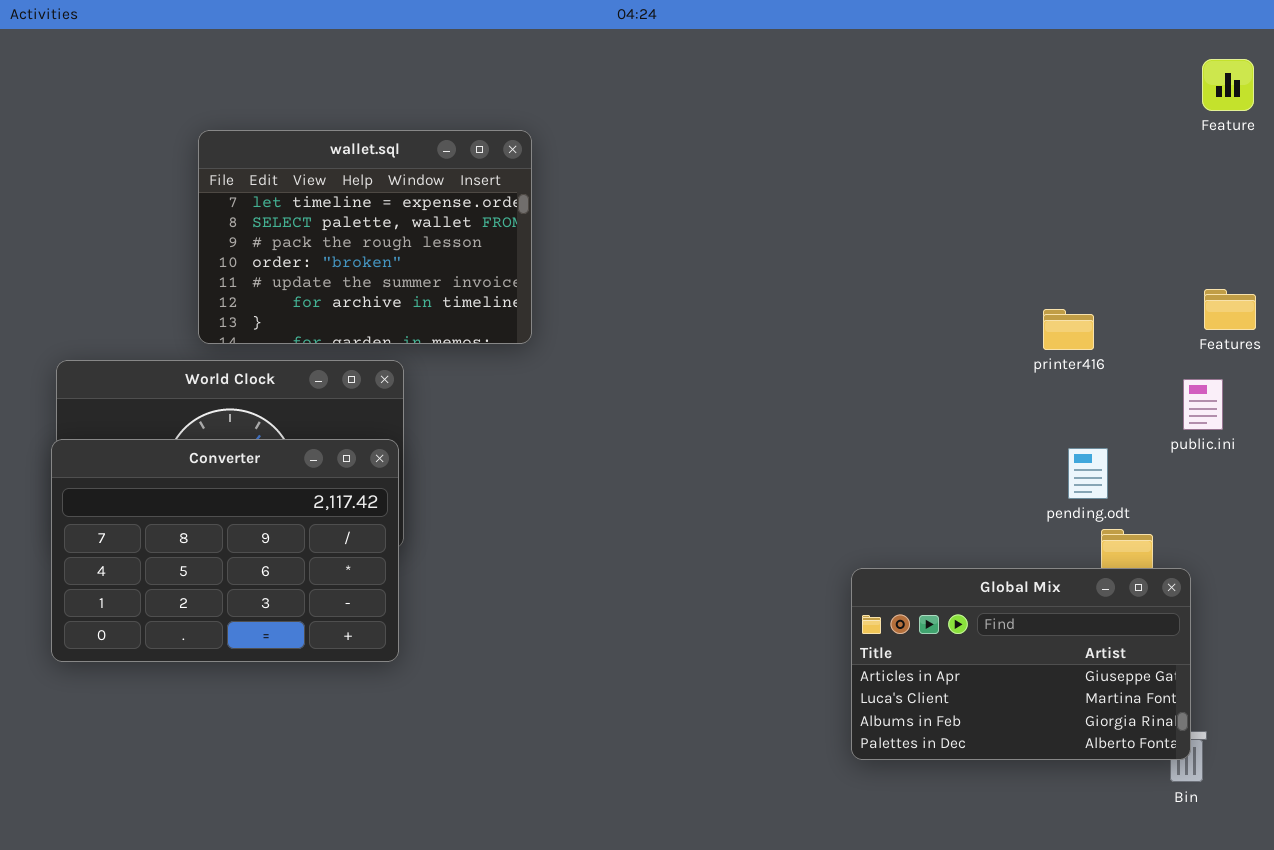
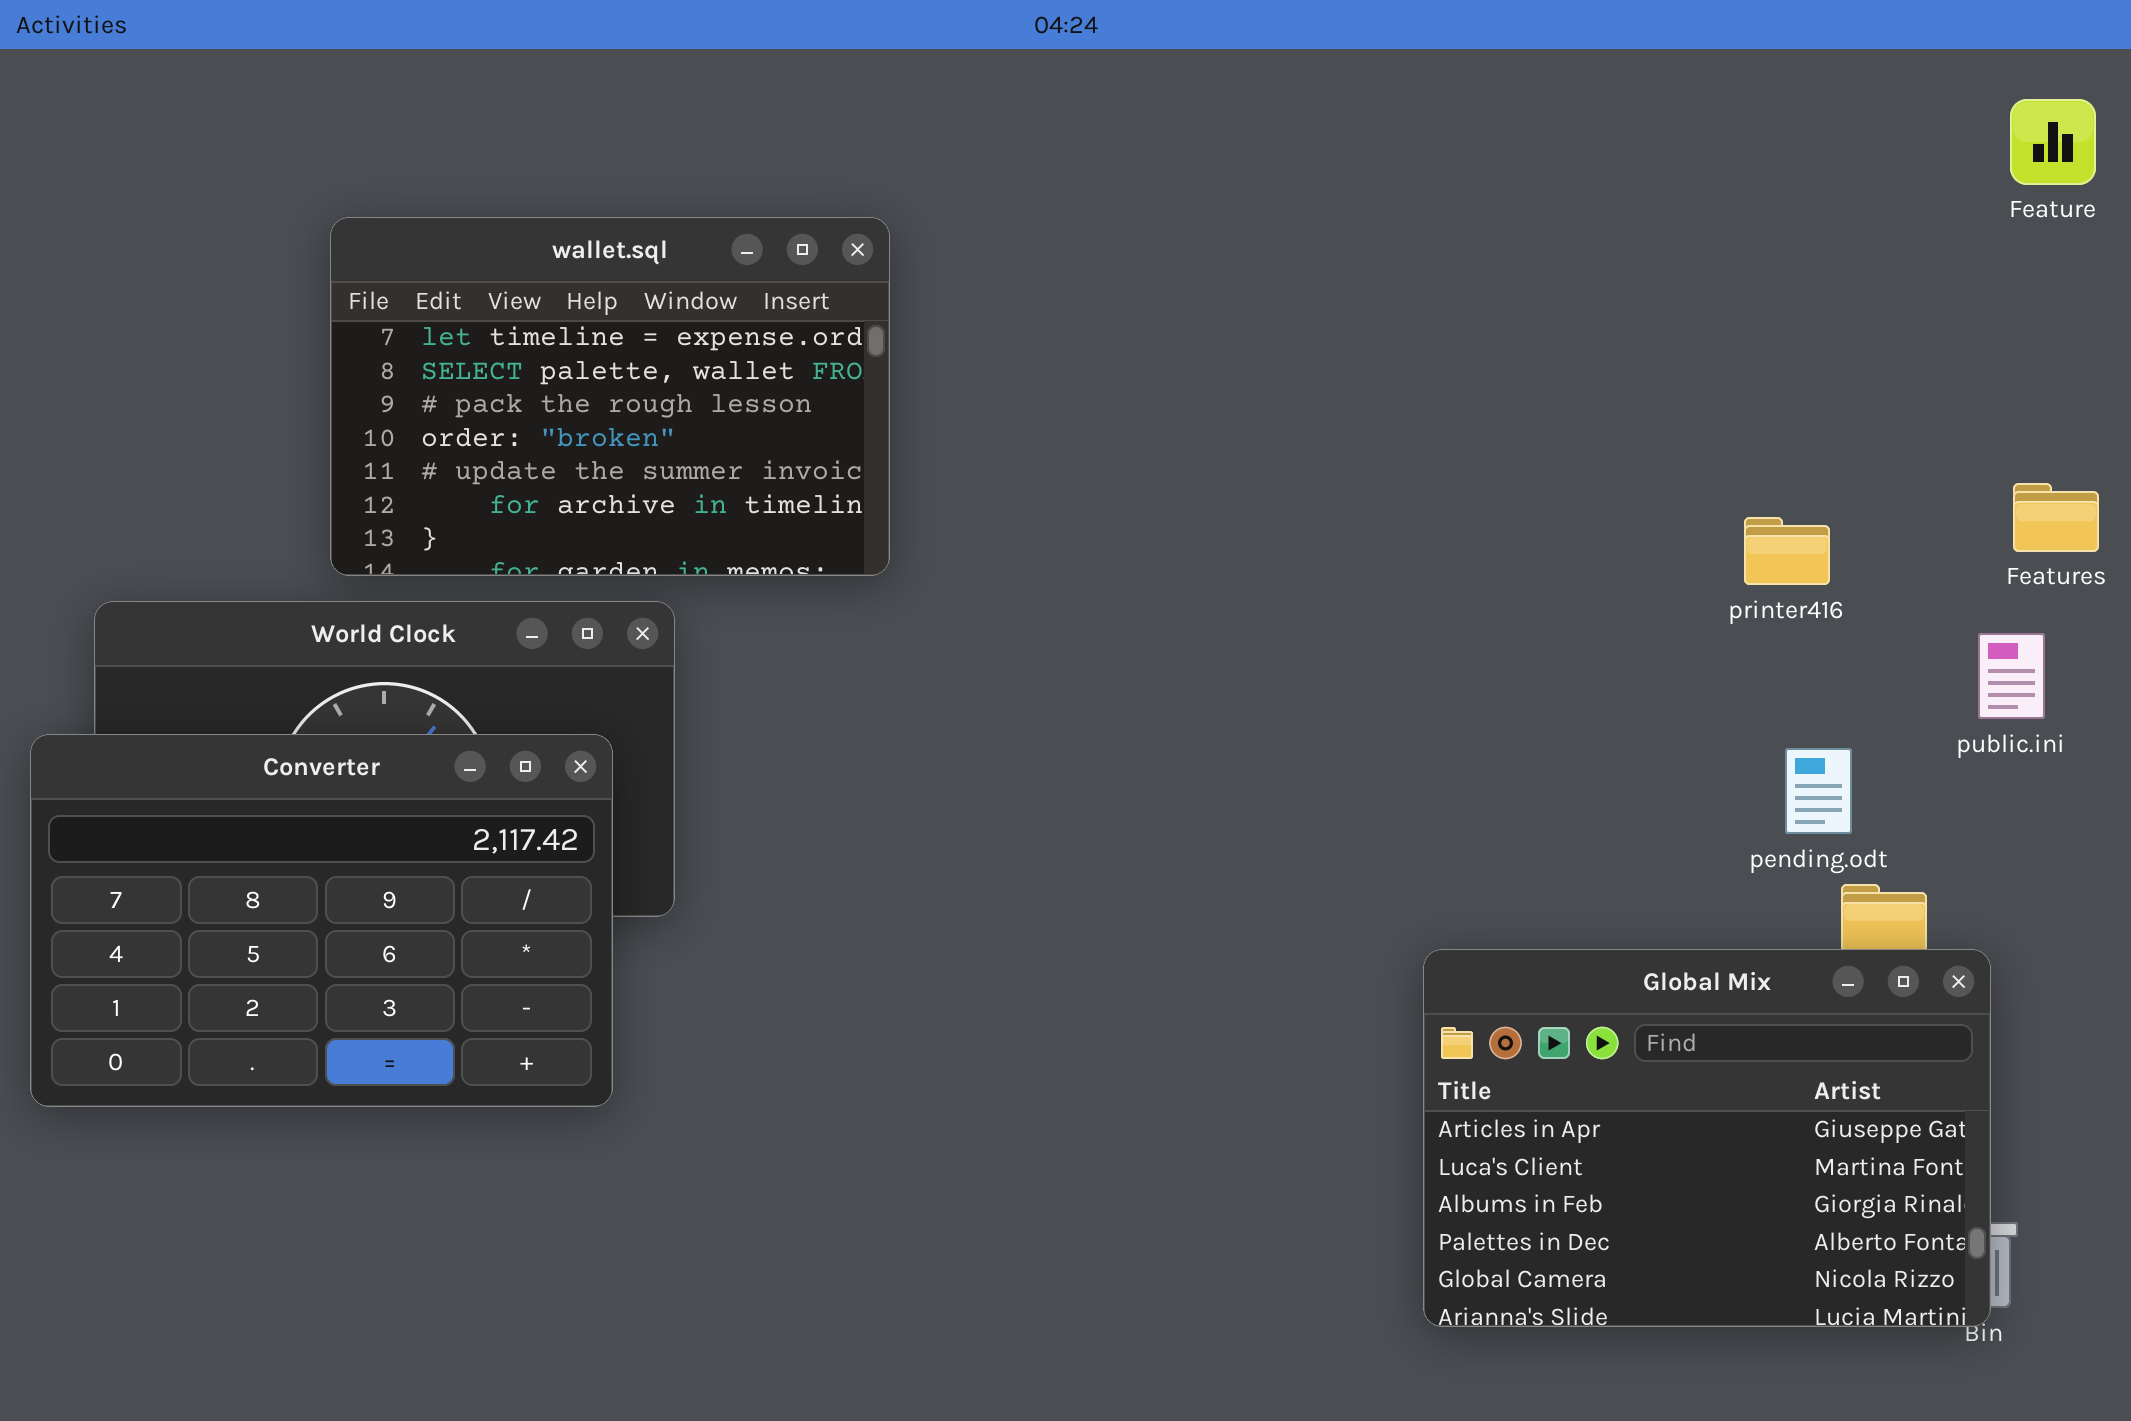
Converter: [51,439,399,662] -> [30,734,613,1107], moved
Global Mix: [851,568,1191,760] -> [1423,949,1991,1327], resized

